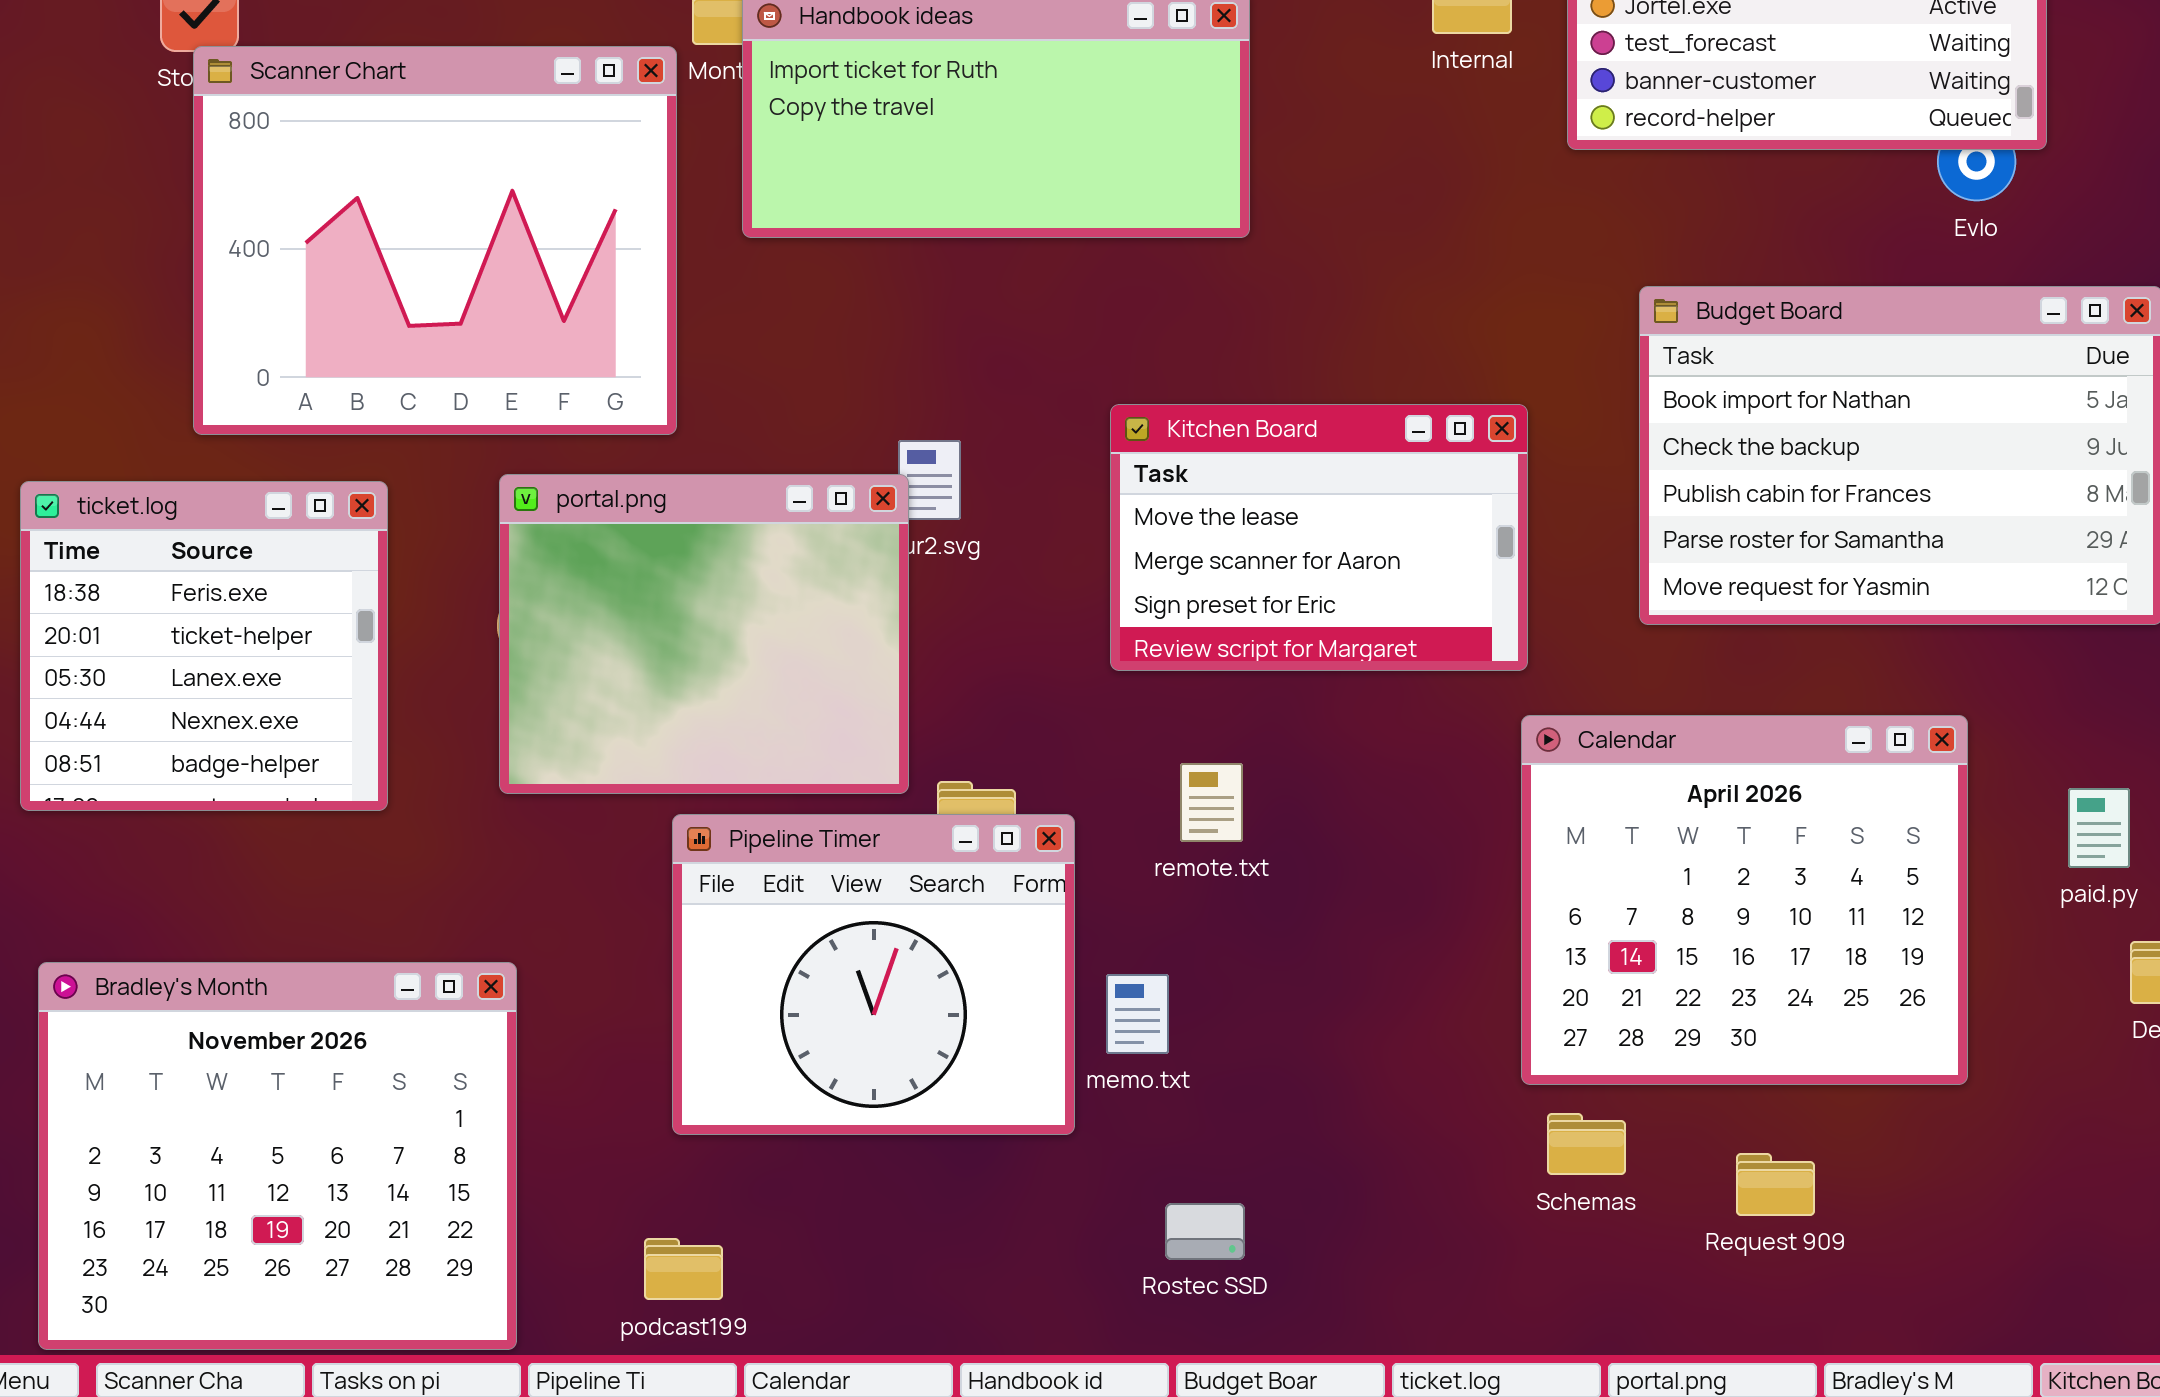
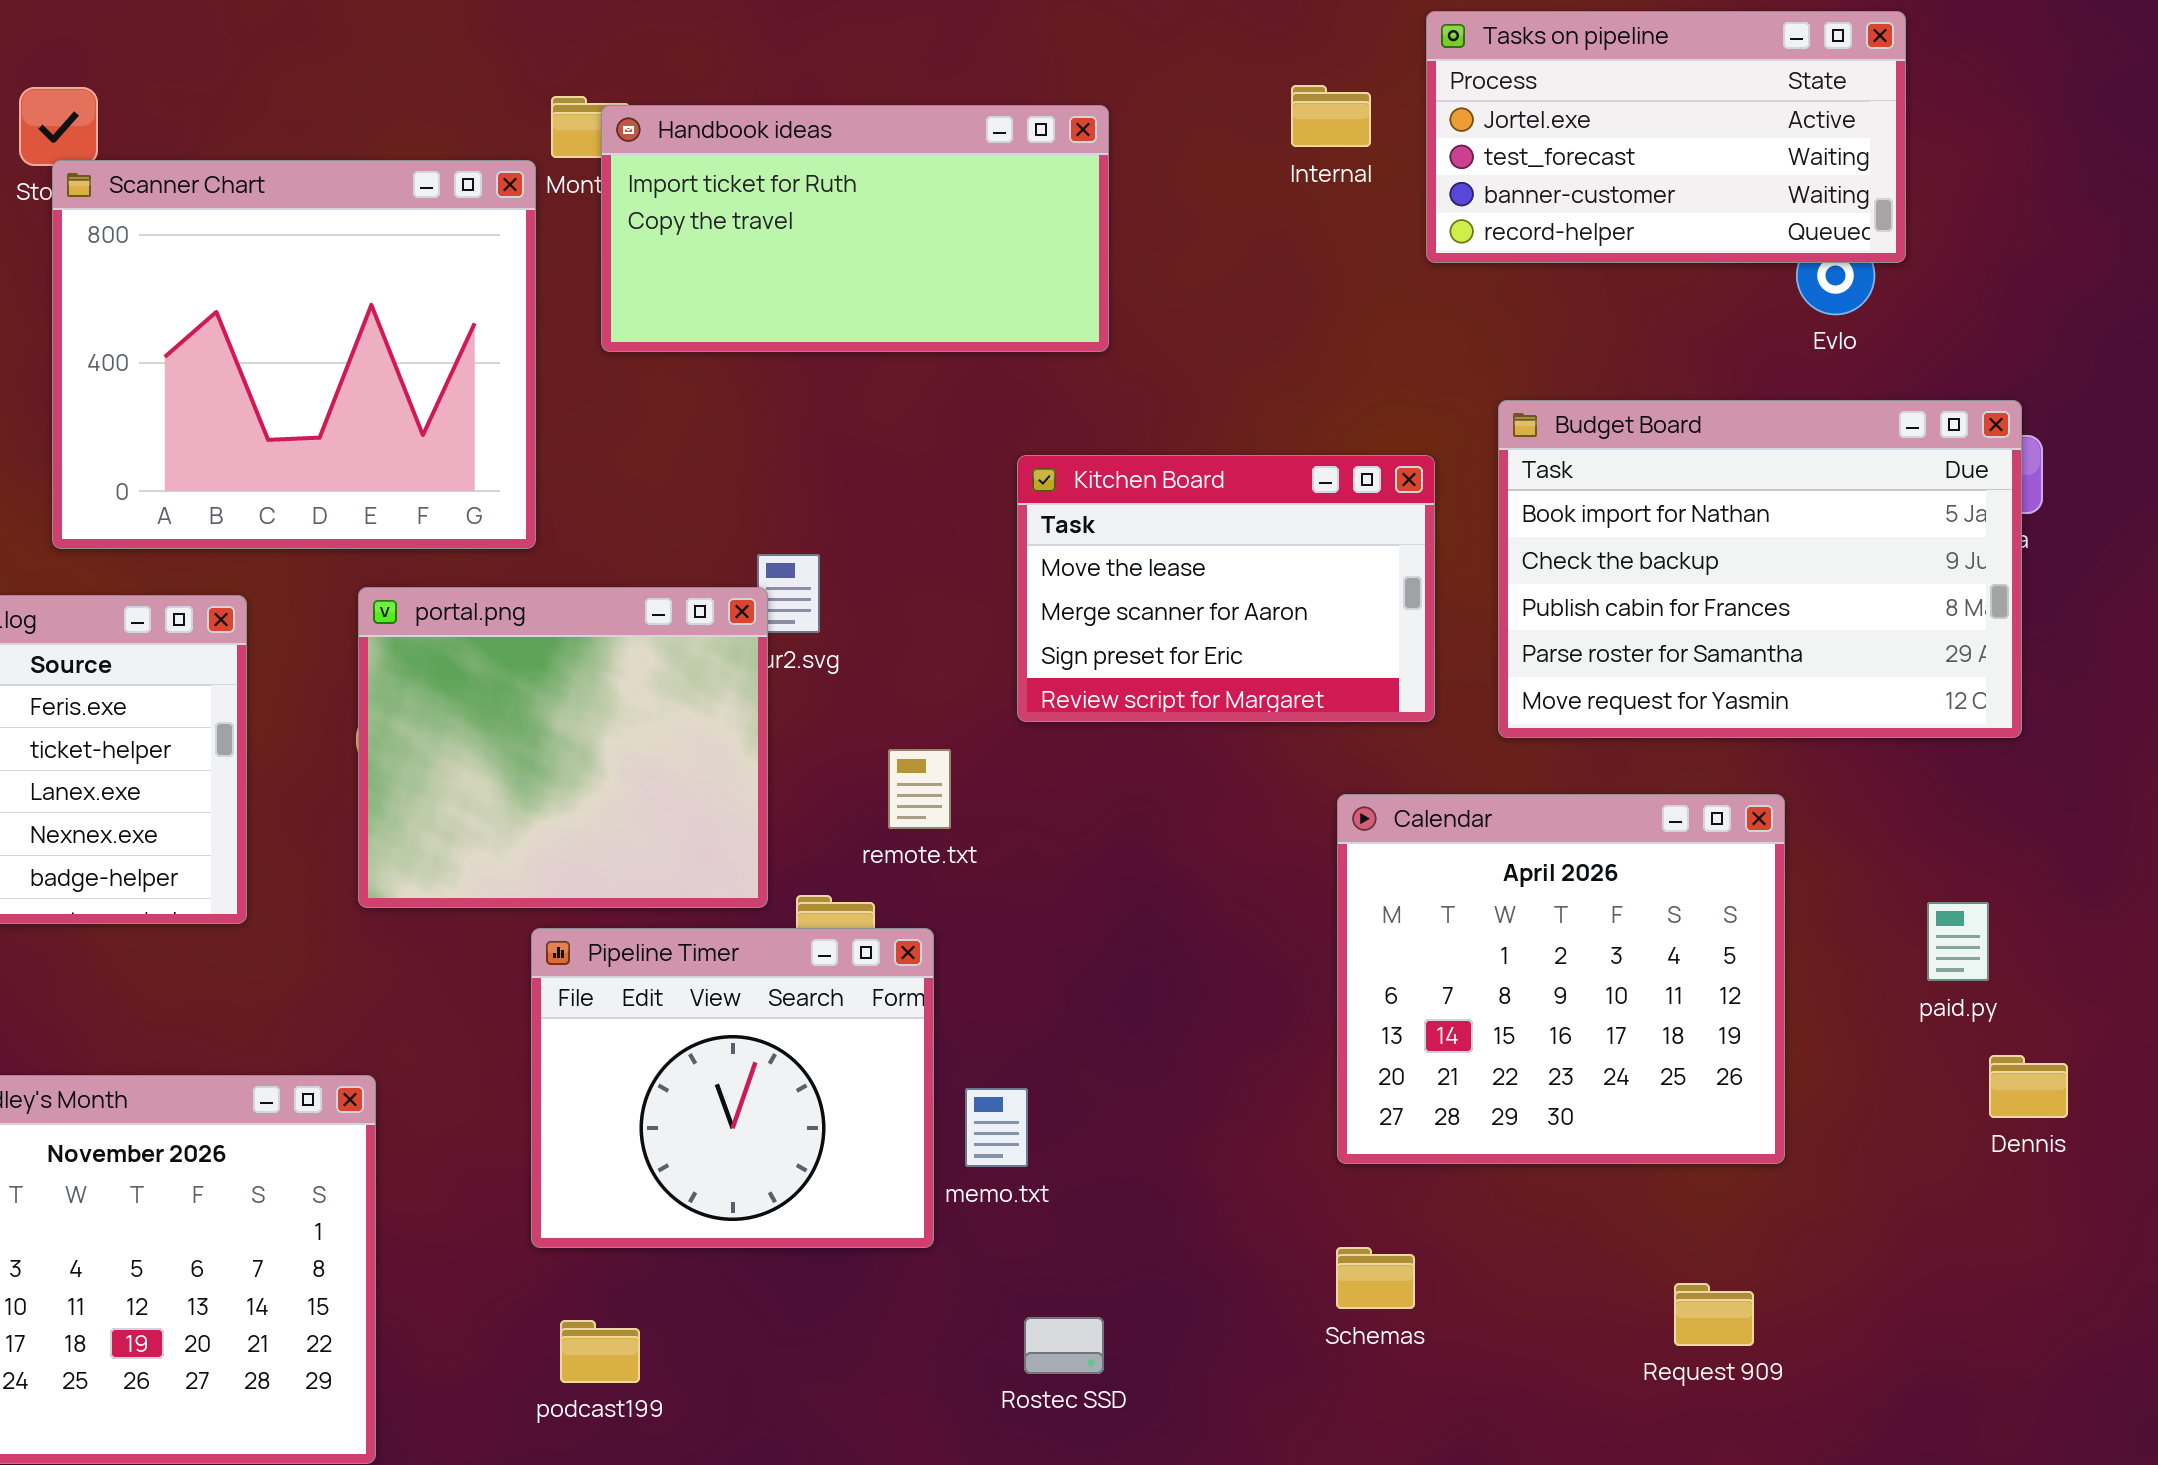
Kitchen Board: [1110,404,1528,671] -> [1017,455,1435,722], moved
Calendar: [1521,715,1968,1085] -> [1337,794,1785,1164], moved
remote.txt: [1180,763,1243,842] -> [888,749,951,829], moved
Schemas: [1547,1113,1626,1175] -> [1336,1247,1415,1309], moved
Request 909: [1736,1153,1815,1216] -> [1674,1283,1754,1346], moved
podcast199: [644,1238,723,1300] -> [560,1320,640,1383], moved

